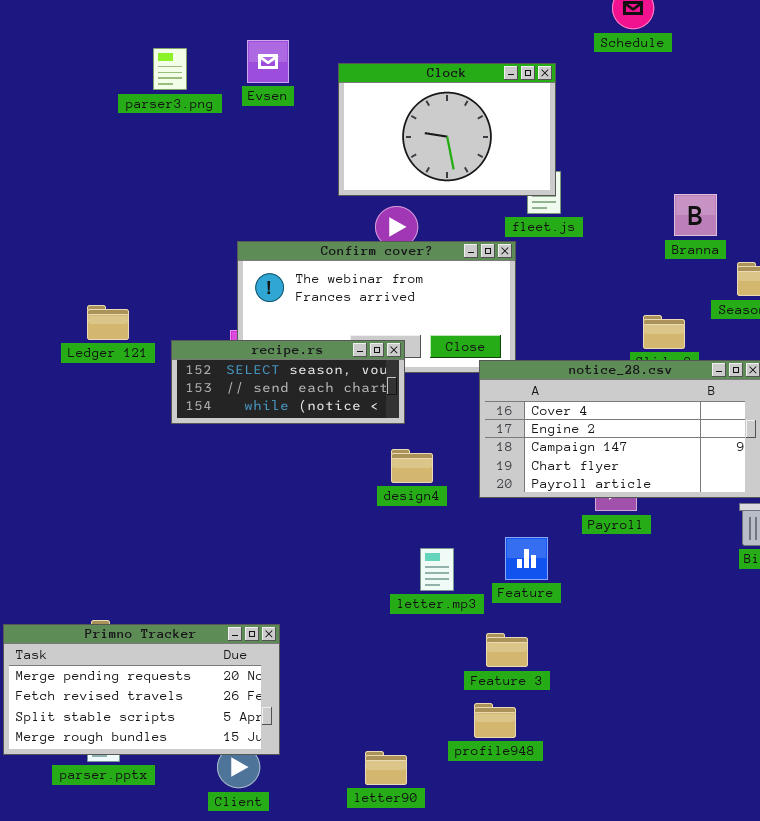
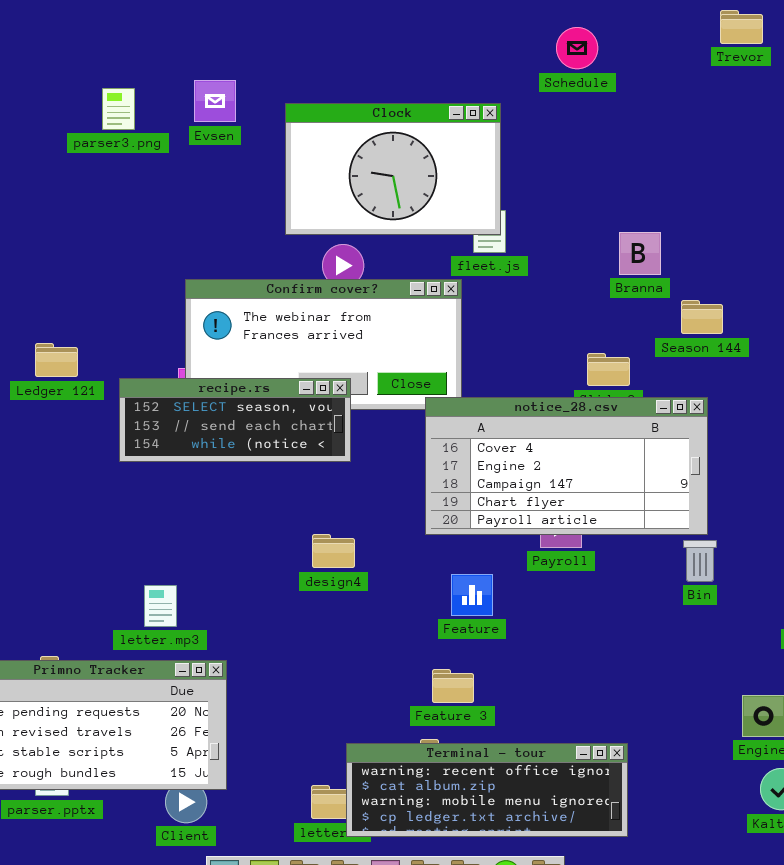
design4: [391,449,433,483] -> [312,534,355,568], moved
letter.mp3: [420,548,454,591] -> [144,585,177,627], moved
Terminal - tour: none -> [346,743,628,837], opened

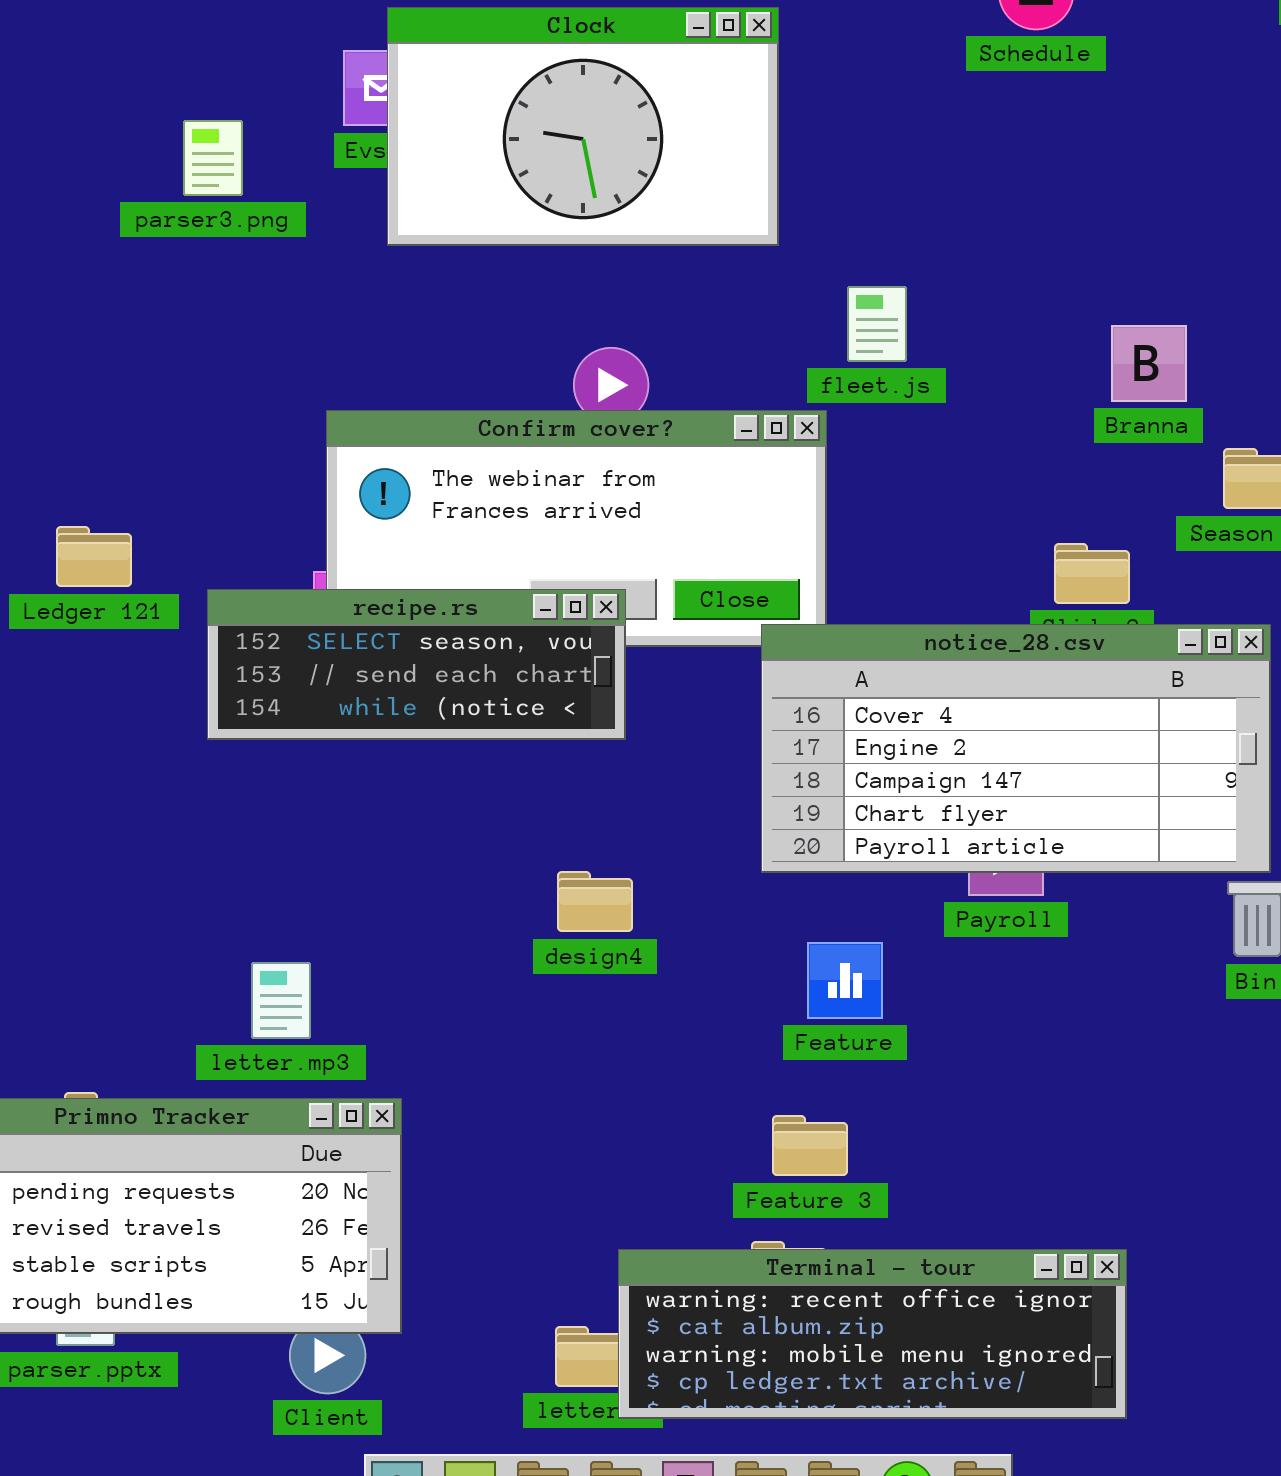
parser3.png: [102,88,135,130] -> [183,120,243,196], moved
Clock: [285,103,501,235] -> [387,7,779,246], moved

